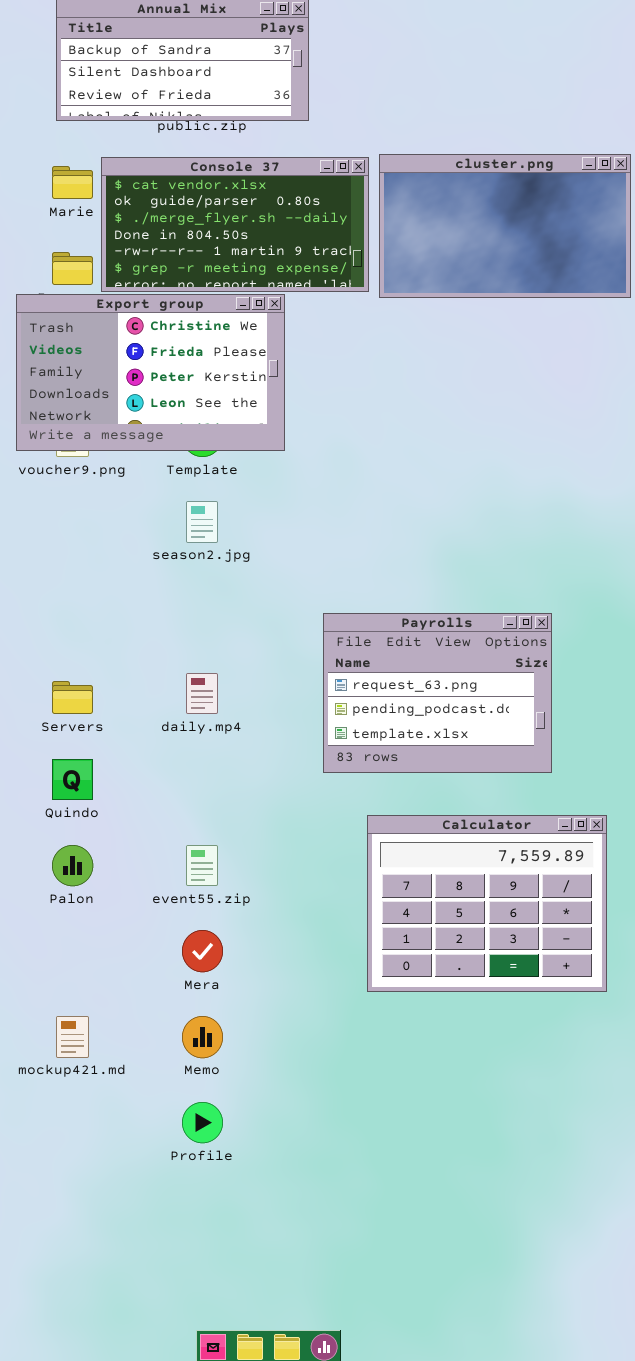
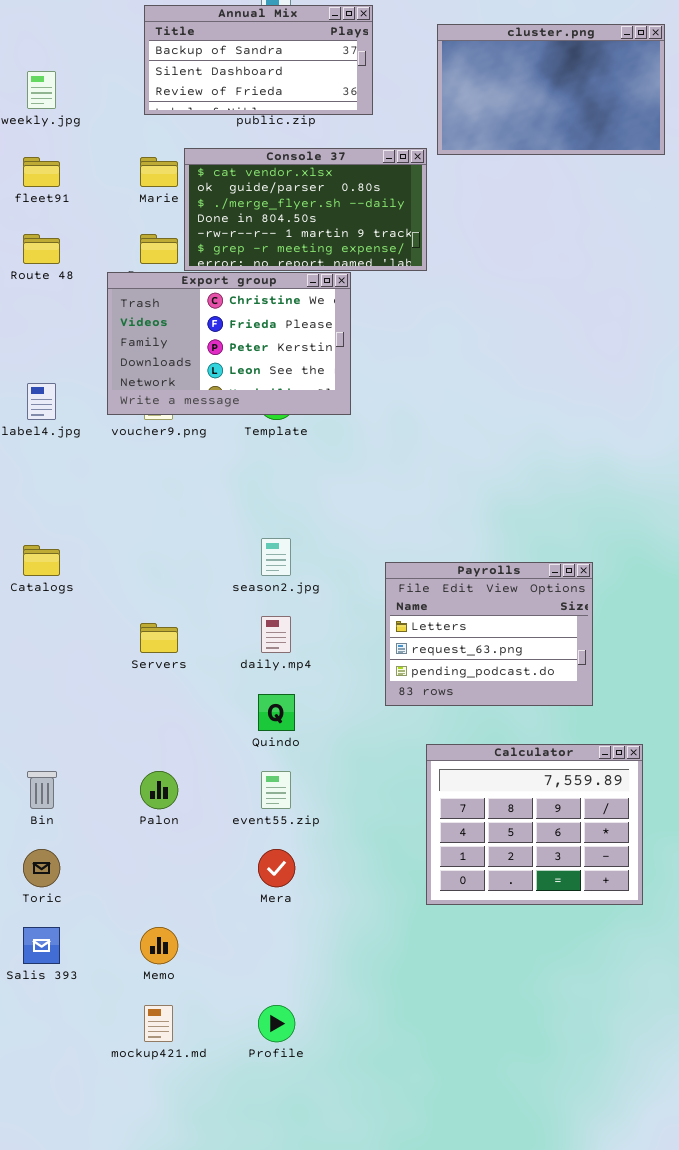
cluster.png: [379,154,631,298] -> [437,24,665,155], moved
season2.jpg: [186,501,218,543] -> [261,538,291,576], moved
Payrolls: [323,613,552,773] -> [385,562,593,706], scrolled up 1 row
Quindo: [52,759,93,800] -> [258,694,295,731], moved
mockup421.md: [56,1016,89,1058] -> [144,1005,173,1042], moved
Memo: [182,1016,223,1058] -> [140,927,178,964], moved

